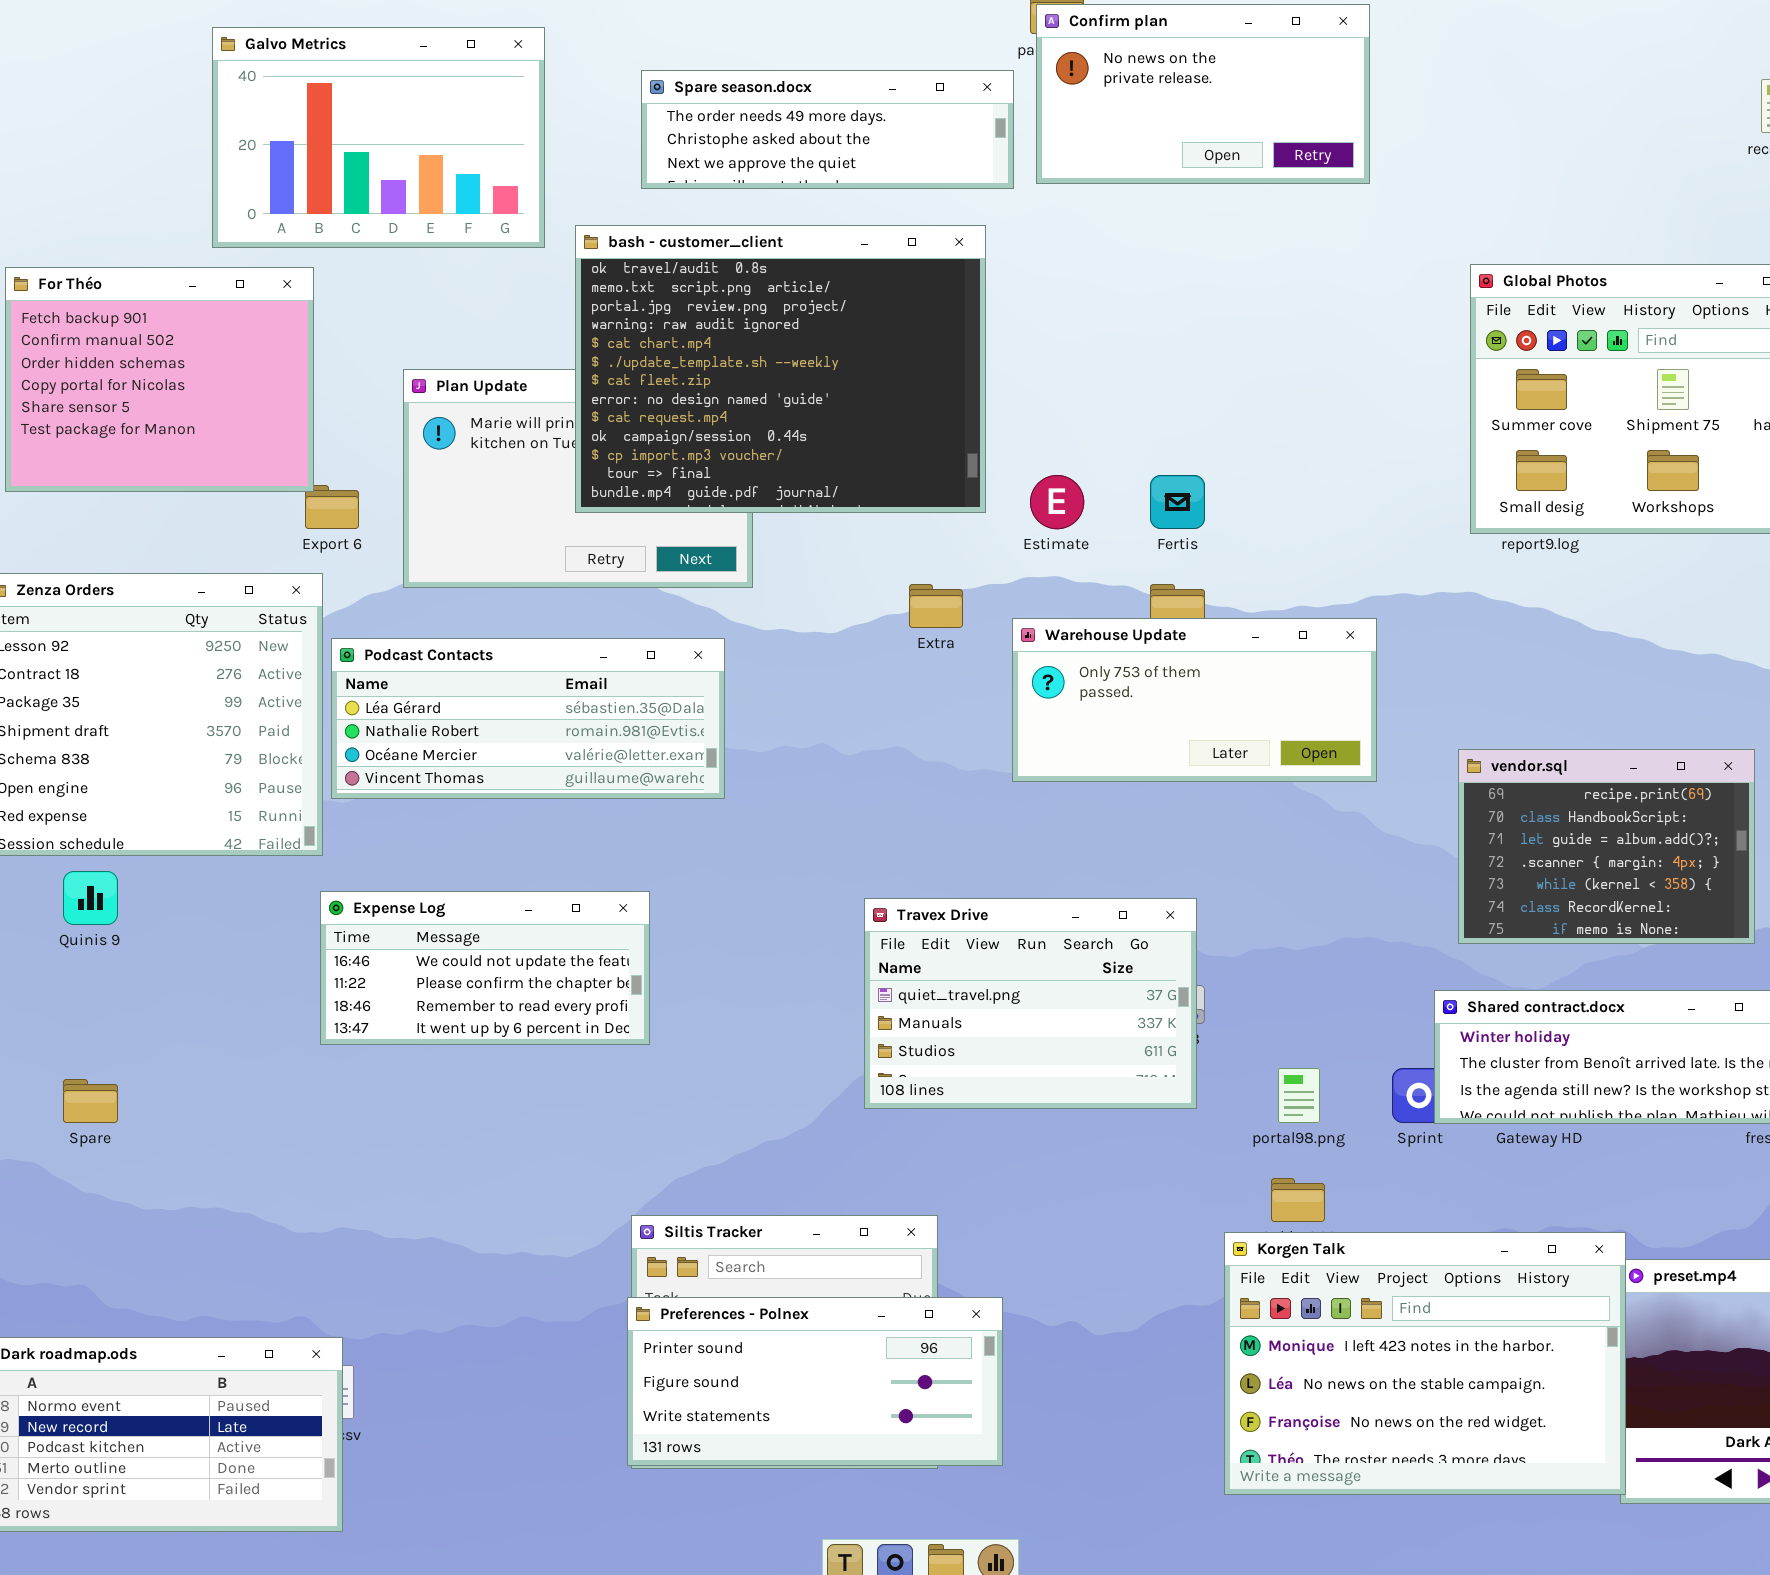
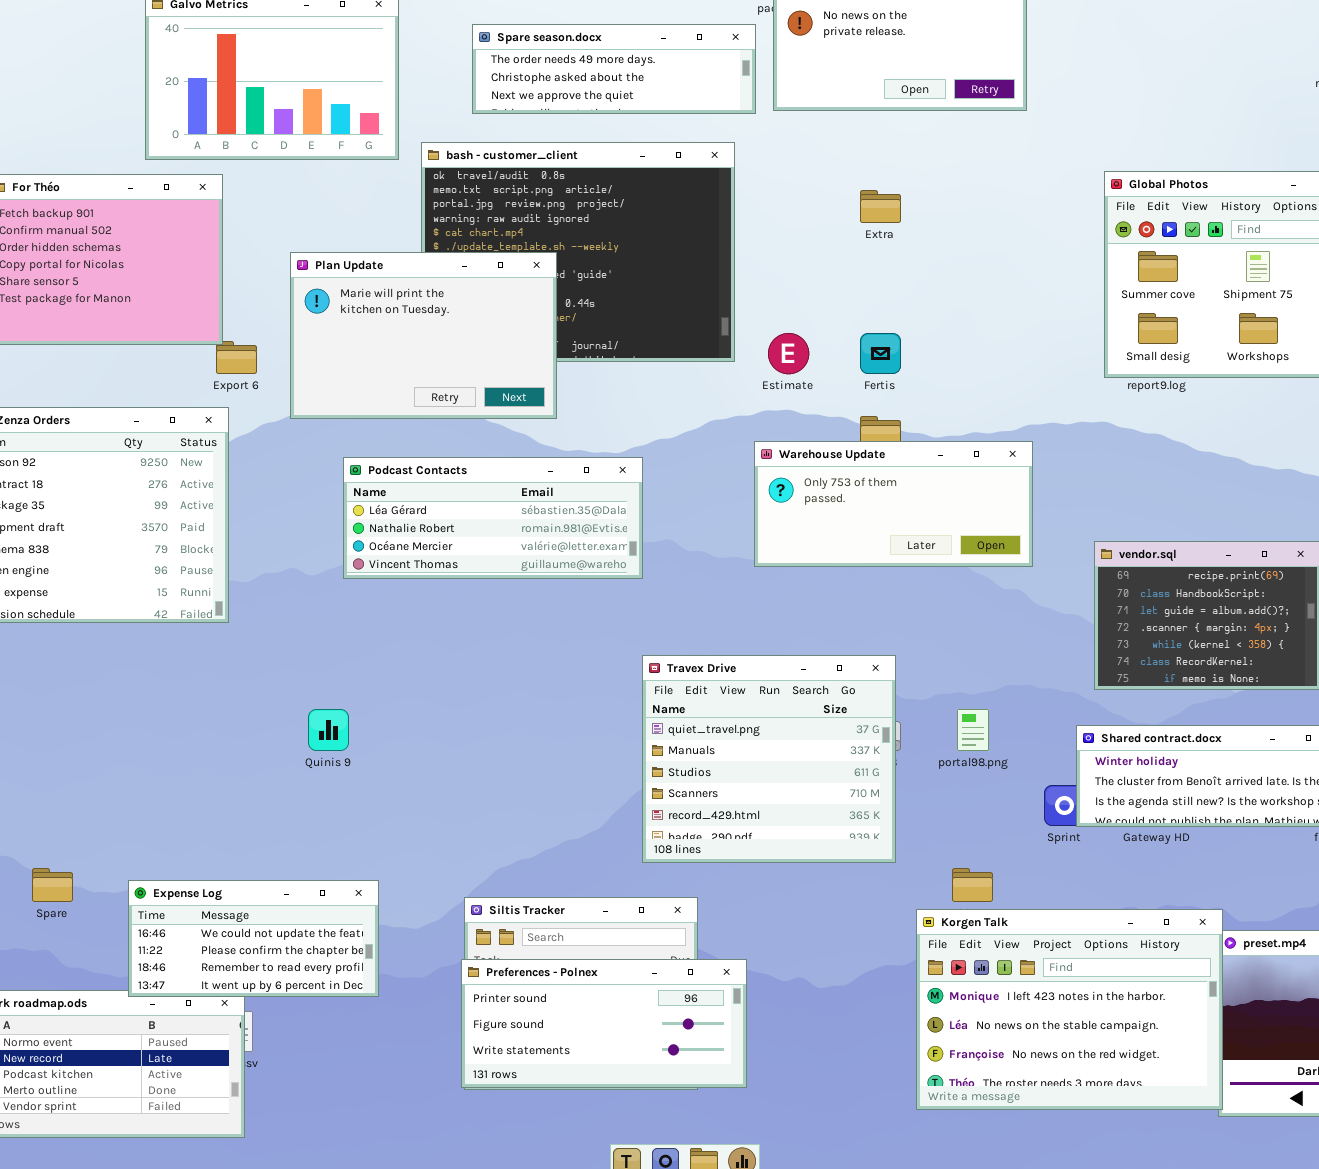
Plan Update: [403,369,753,588] -> [290,252,557,419], raised
Extra: [909,584,963,628] -> [860,190,901,223], moved
Podcast Contacts: [331,638,725,799] -> [343,457,643,579], moved
Quinis 9: [63,871,118,925] -> [308,709,349,751], moved
Expense Log: [320,891,650,1045] -> [128,880,379,997], moved
Travex Drive: [864,898,1197,1109] -> [642,655,896,863], resized
portal98.png: [1278,1068,1320,1123] -> [957,709,989,751], moved
Spare: [63,1079,118,1123] -> [32,868,73,902], moved

